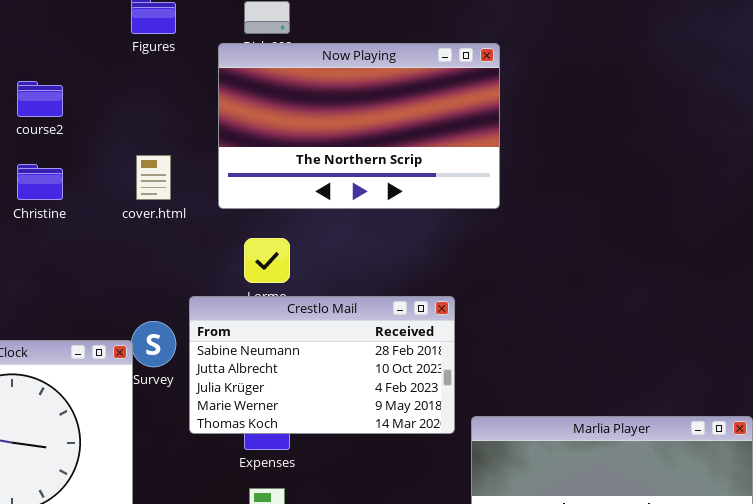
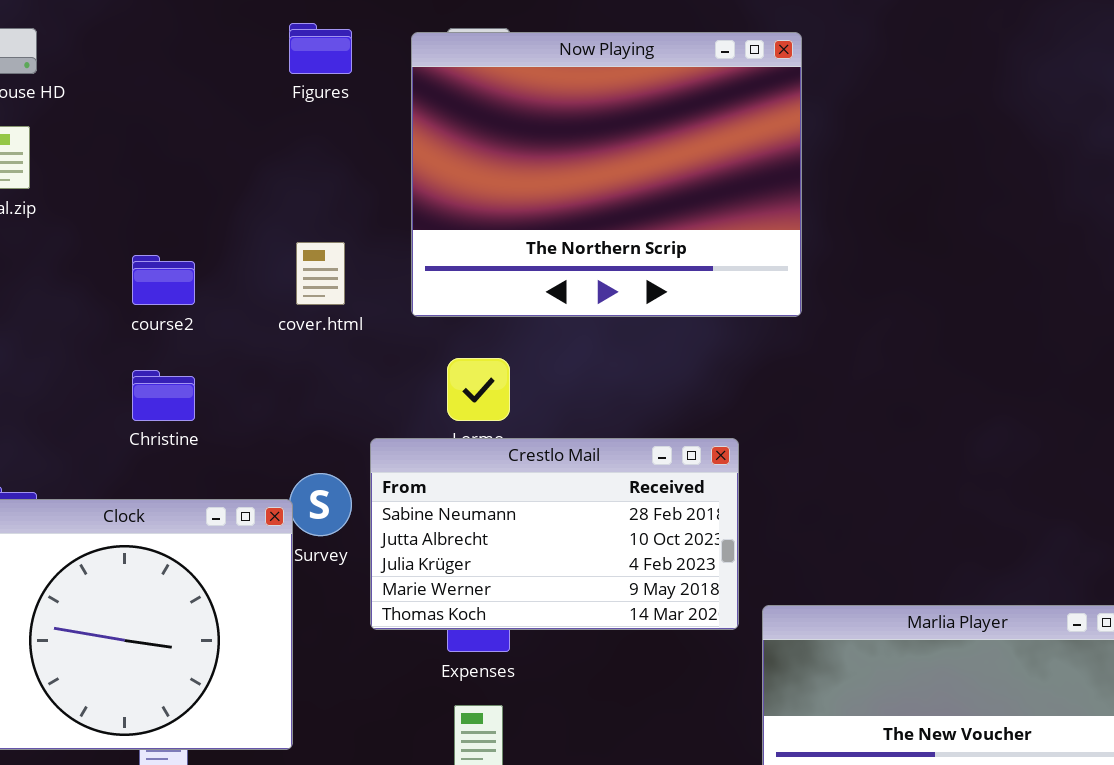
Now Playing: [218,43,500,209] -> [411,32,802,317], resized
course2: [17,81,63,117] -> [132,255,195,305], moved
Christine: [17,164,63,200] -> [132,370,195,421], moved

